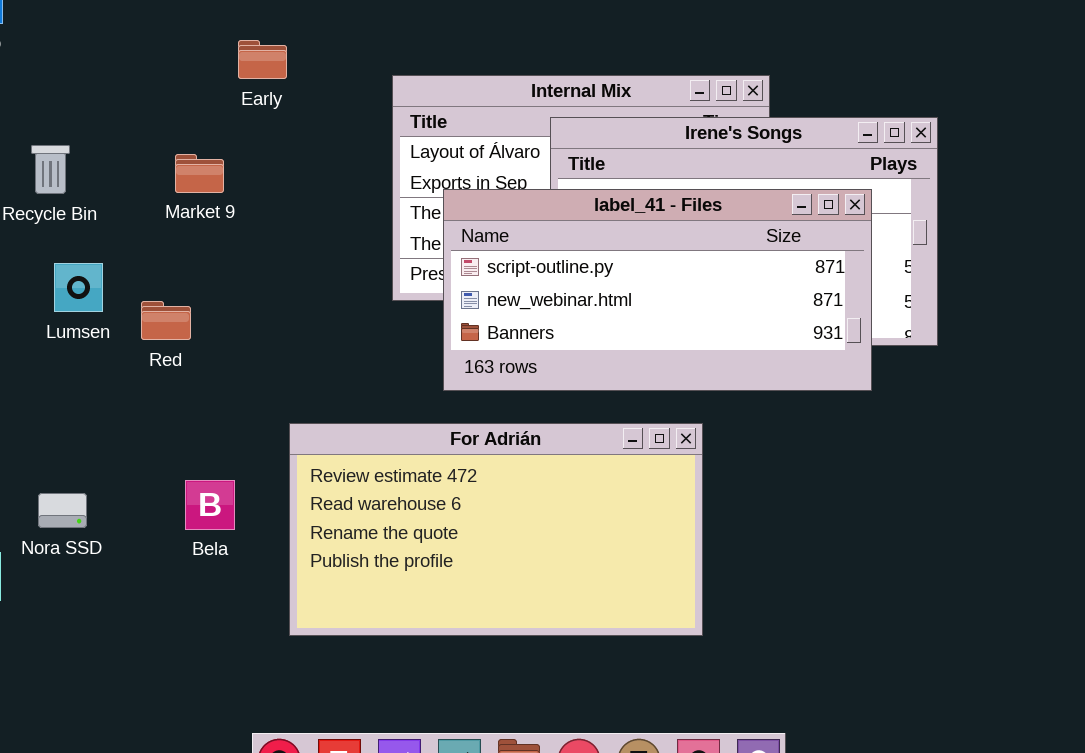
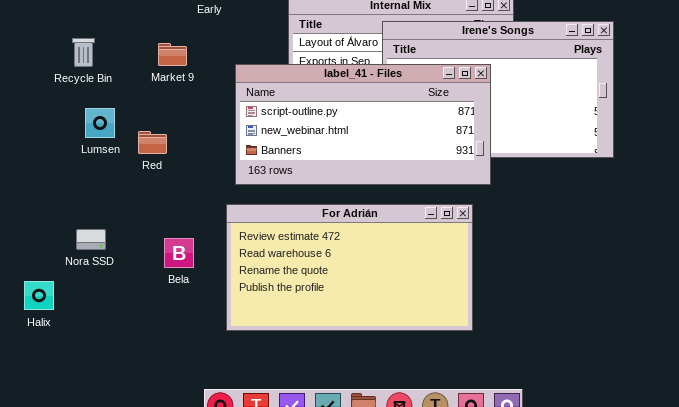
label_41 - Files: [443,189,872,391] -> [235,64,491,185], moved
Nora SSD: [38,493,87,528] -> [76,229,106,250], moved

